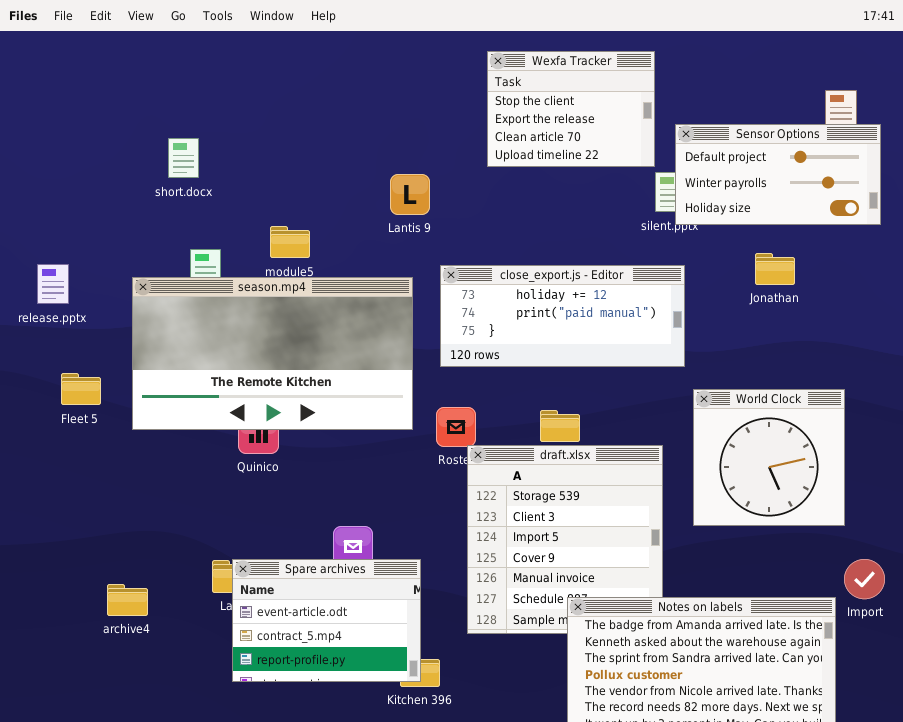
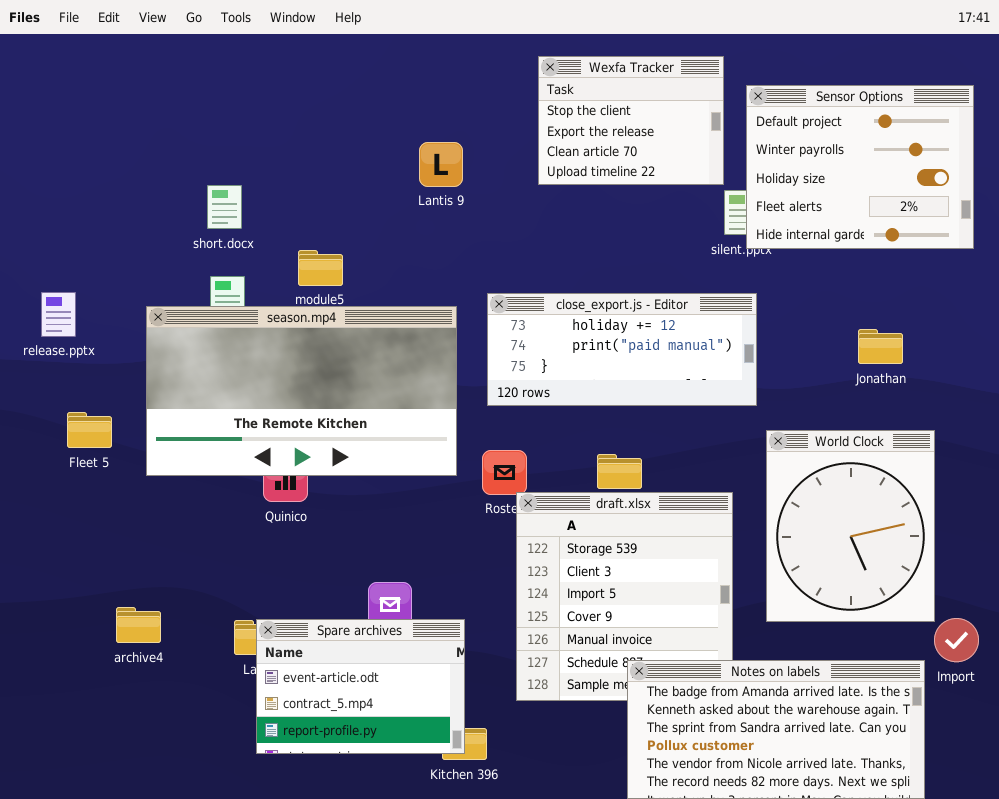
Sensor Options: [675,124,881,225] -> [746,85,974,249], resized
short.docx: [168,138,199,178] -> [207,185,242,229], moved
Lantis 9: [390,174,430,215] -> [419,142,463,187], moved
Jonathan: [755,253,795,285] -> [858,329,903,364], moved
World Clock: [693,389,845,526] -> [766,430,935,622], resized
archive4: [107,584,148,616] -> [116,607,161,643], moved

